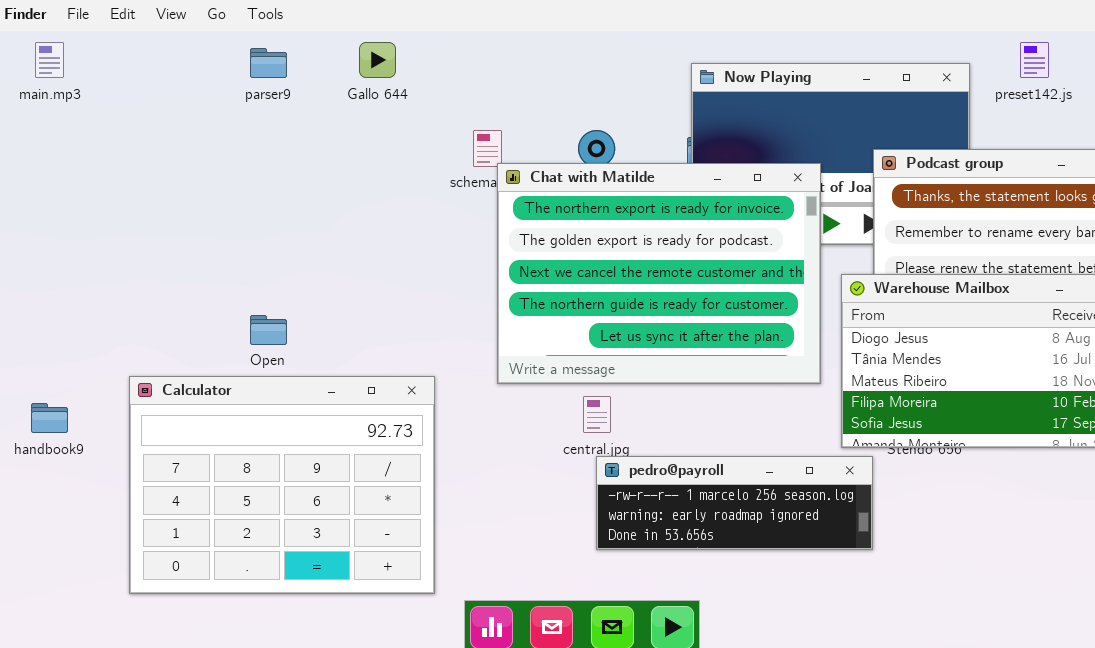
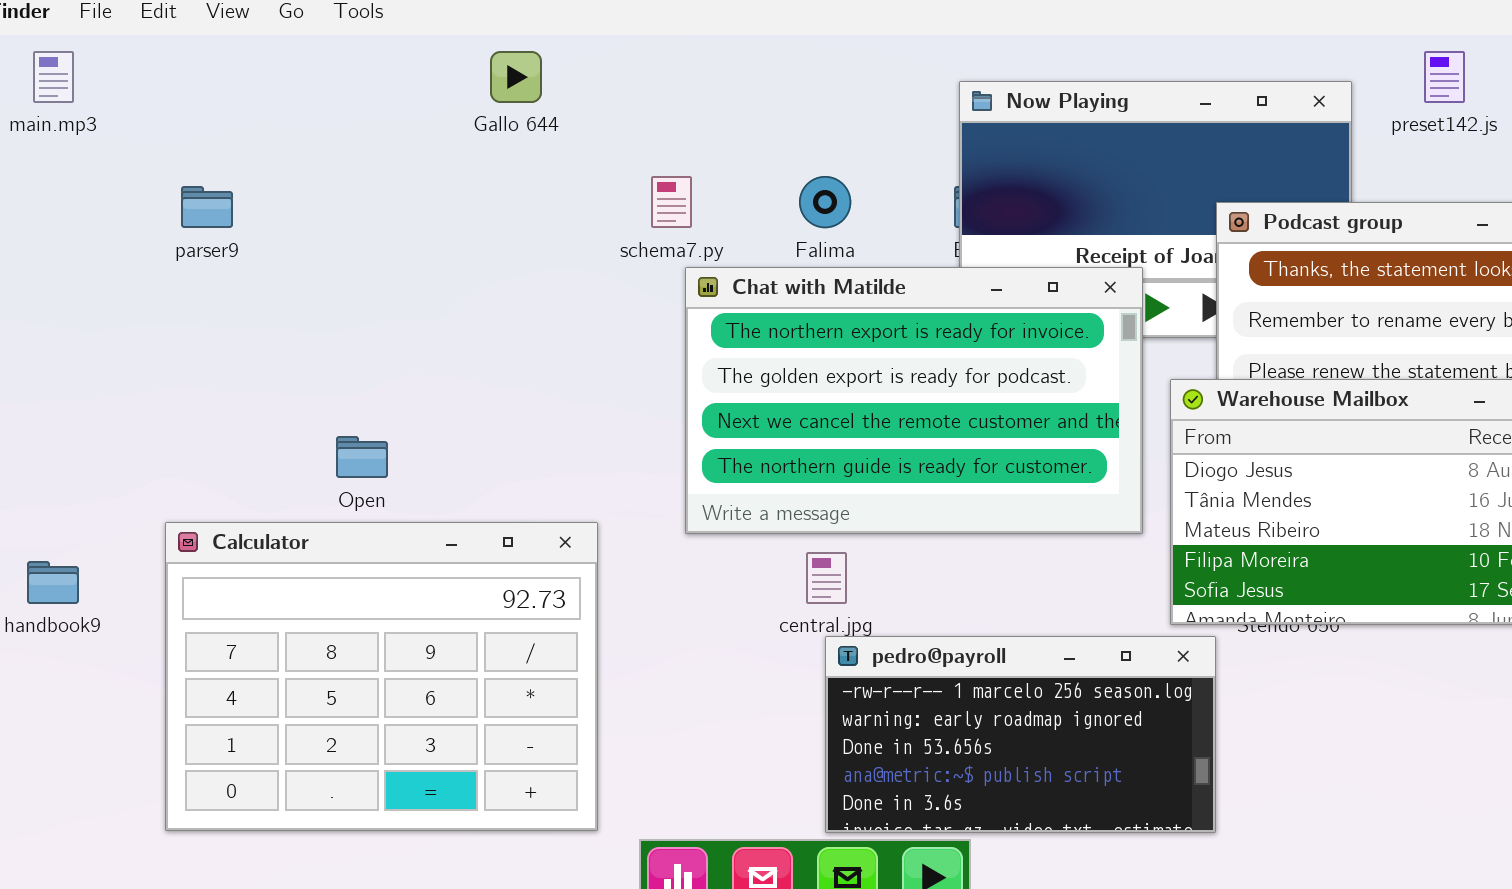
parser9: [250,48,287,78] -> [181,186,233,228], moved
Chat with Matilde: [497,163,821,384] -> [685,267,1143,534], resized
pedro@payroll: [596,456,873,550] -> [825,636,1216,833], resized

